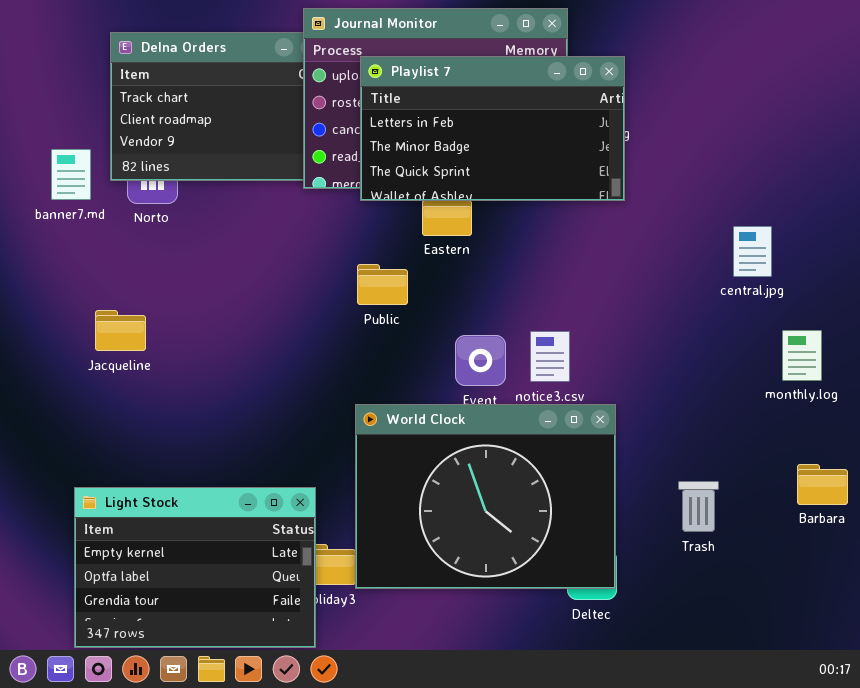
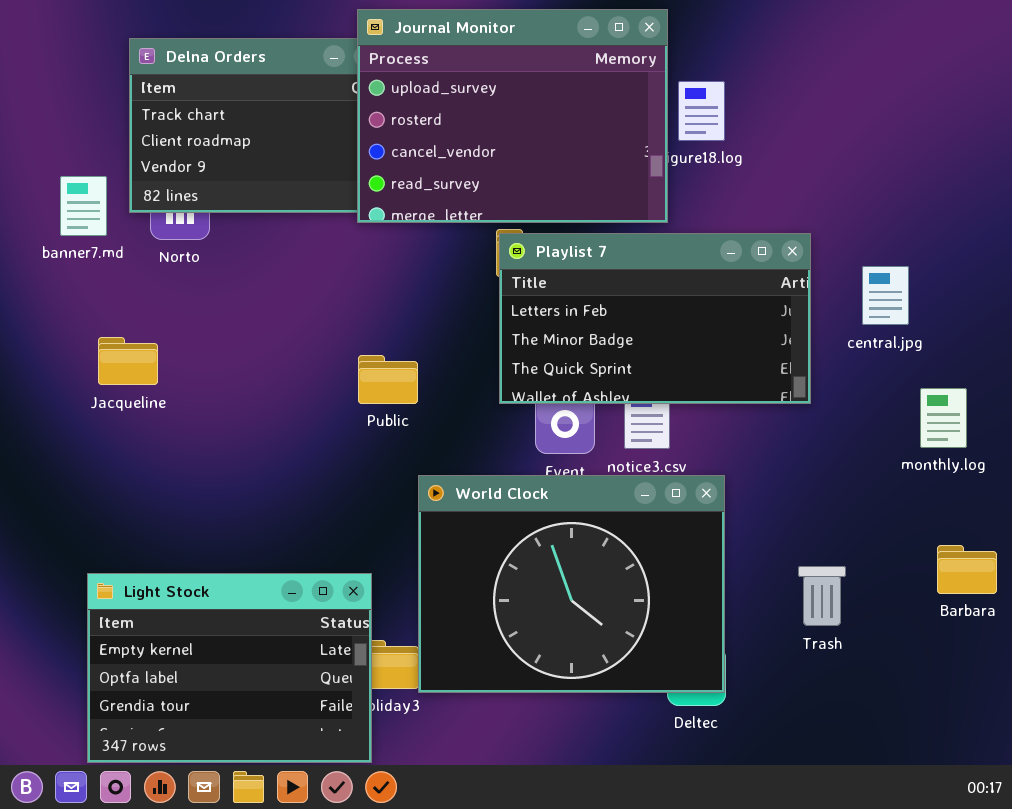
Playlist 7: [360,56,625,201] -> [499,233,811,404], moved
Public: [357,264,408,305] -> [358,355,418,404], moved
Jacqueline: [95,310,146,351] -> [98,337,158,385], moved

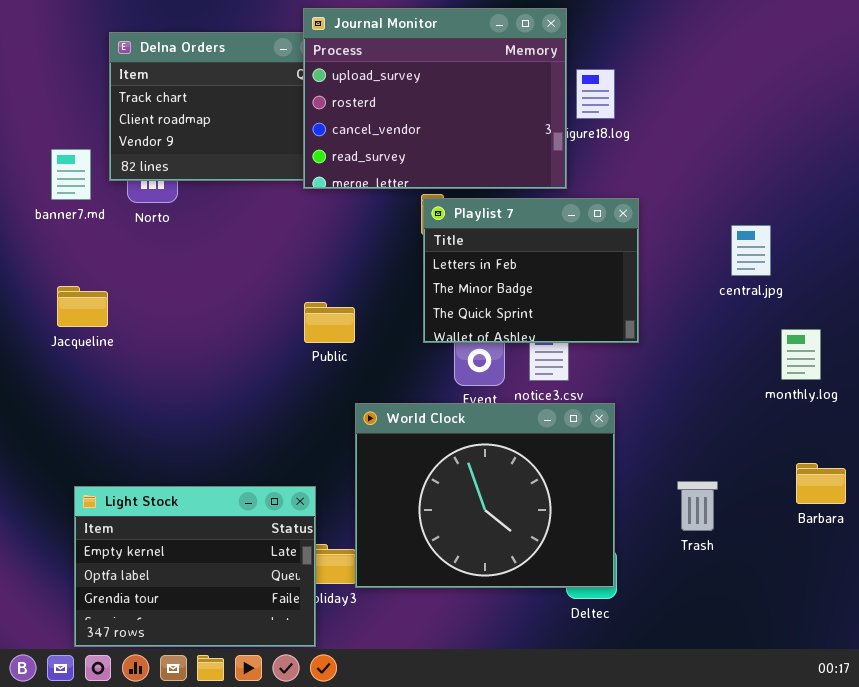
Playlist 7: [499,233,811,404] -> [423,198,639,343], resized
Jacqueline: [98,337,158,385] -> [57,286,108,327], moved

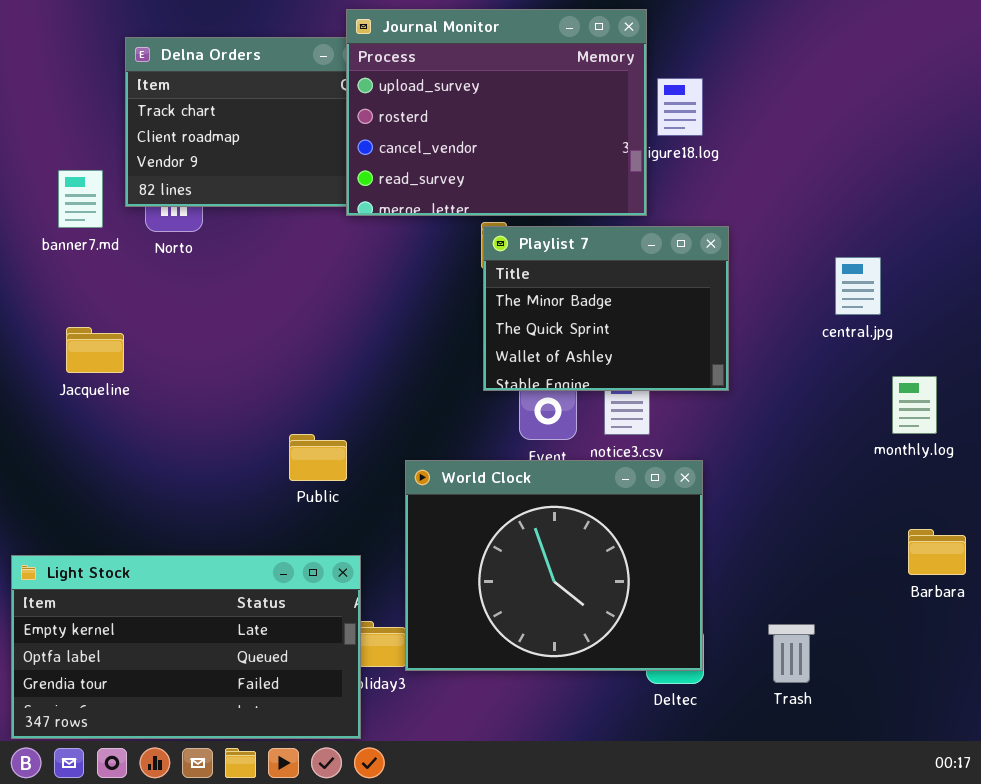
Playlist 7: [423,198,639,343] -> [483,226,729,391], scrolled down 1 row
Public: [304,302,355,343] -> [289,434,347,481], moved
Trash: [677,481,718,531] -> [768,624,815,683], moved
Light Stock: [74,486,316,647] -> [11,555,361,739], resized

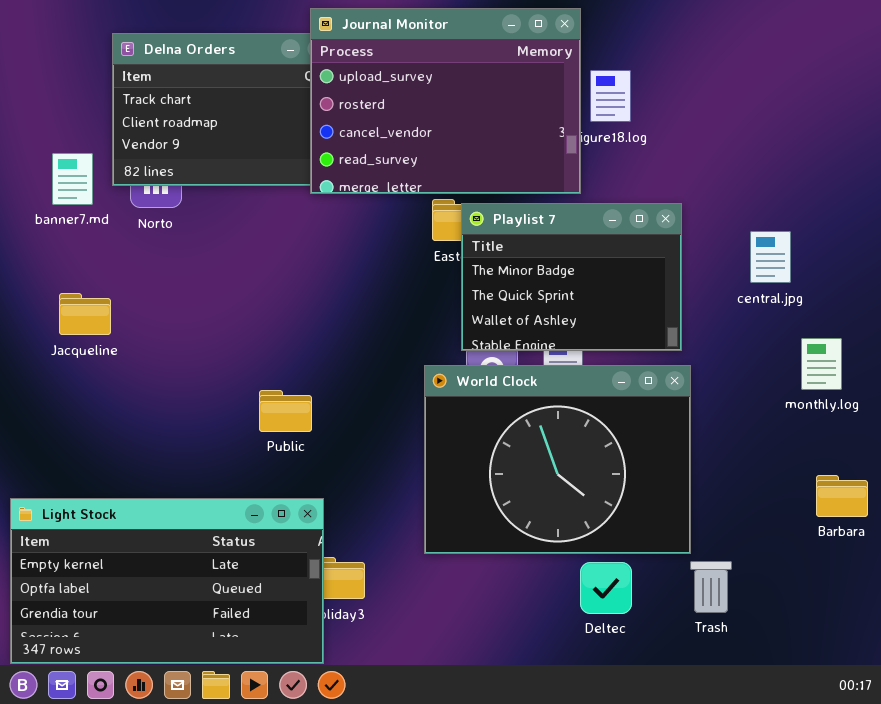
Playlist 7: [483,226,729,391] -> [461,203,682,351], moved
World Clock: [405,460,703,671] -> [424,365,691,554], moved

